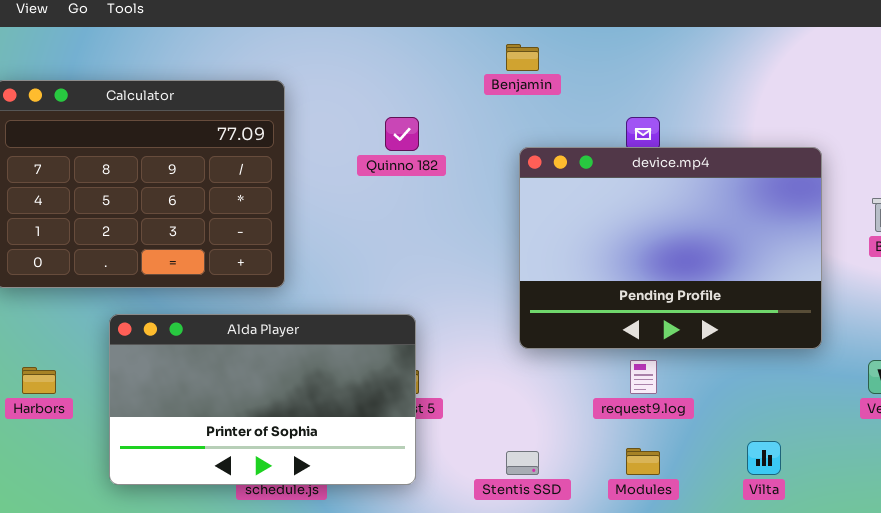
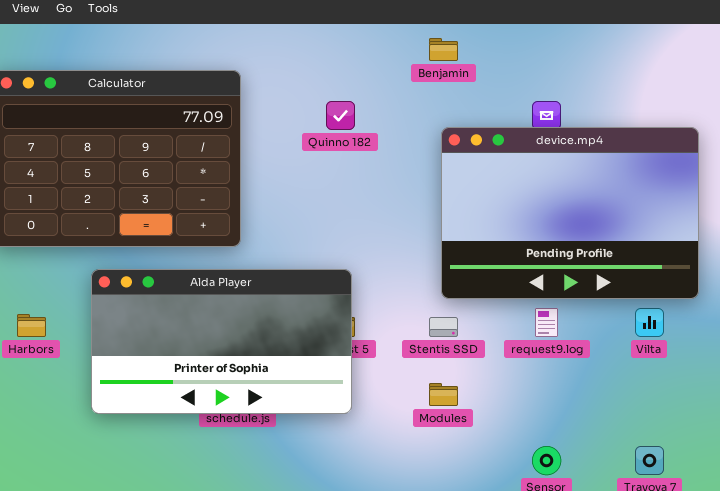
Vilta: [747,441,781,475] -> [635,308,664,337], moved
Modules: [626,448,660,475] -> [429,383,458,406], moved
Stentis SSD: [506,451,539,475] -> [429,317,458,337], moved

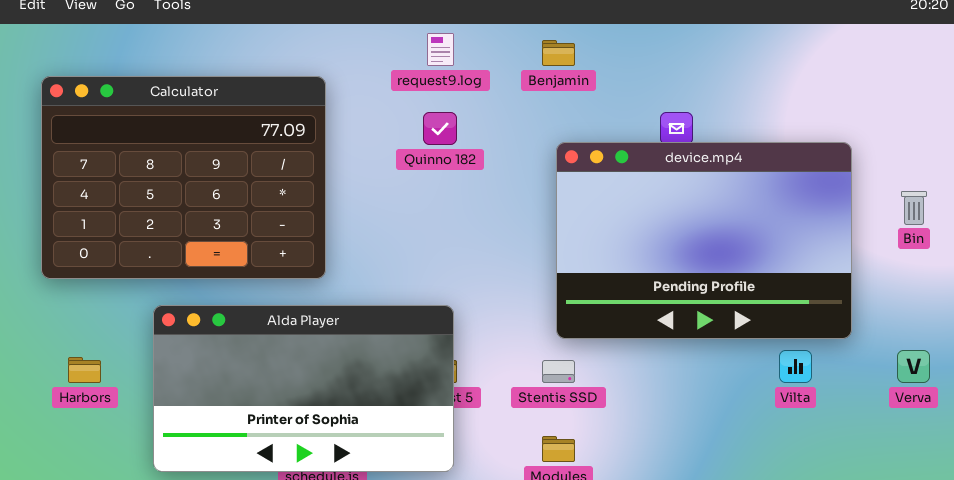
request9.log: [535,308,558,337] -> [427,33,454,66], moved

